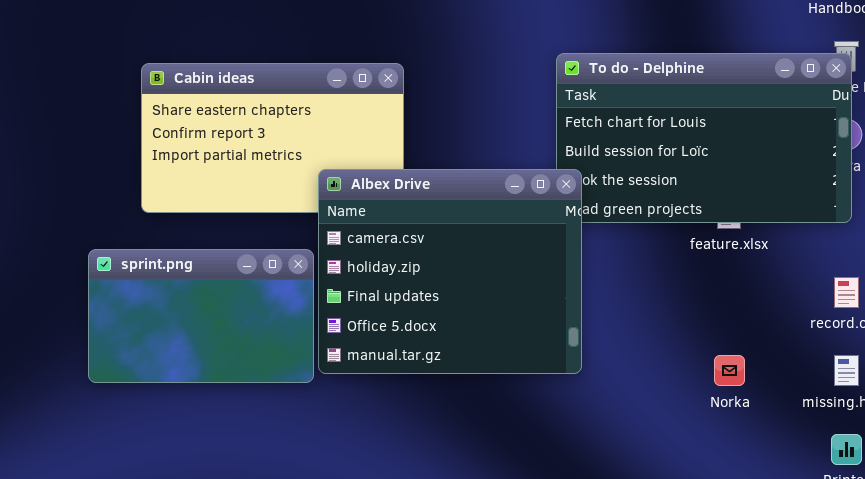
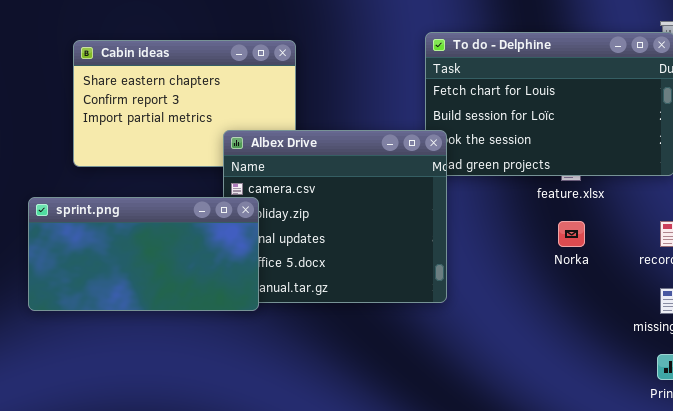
sprint.png: [88,249,314,383] -> [28,197,259,311], resized
Norka: [714,355,745,386] -> [558,221,585,247], moved

